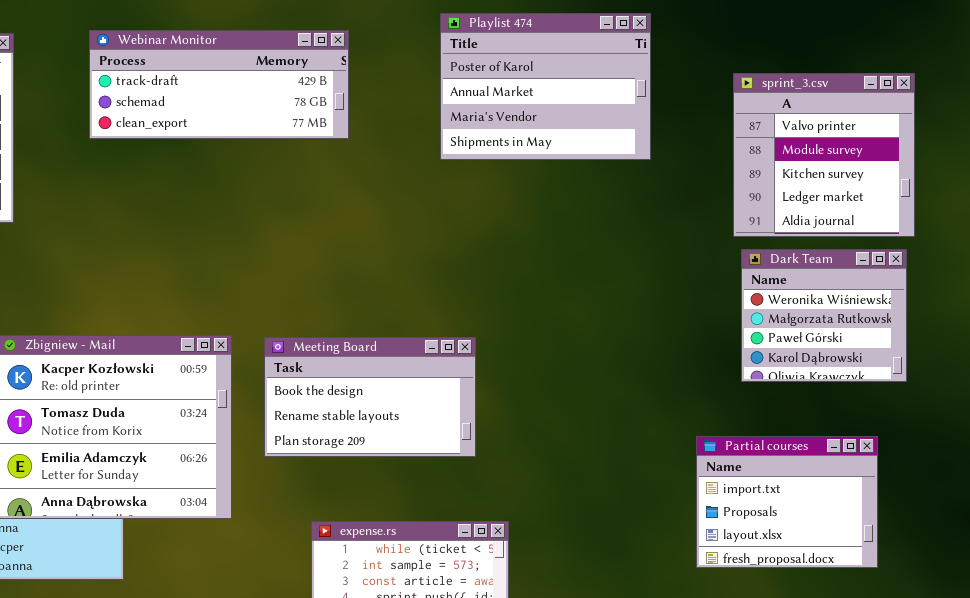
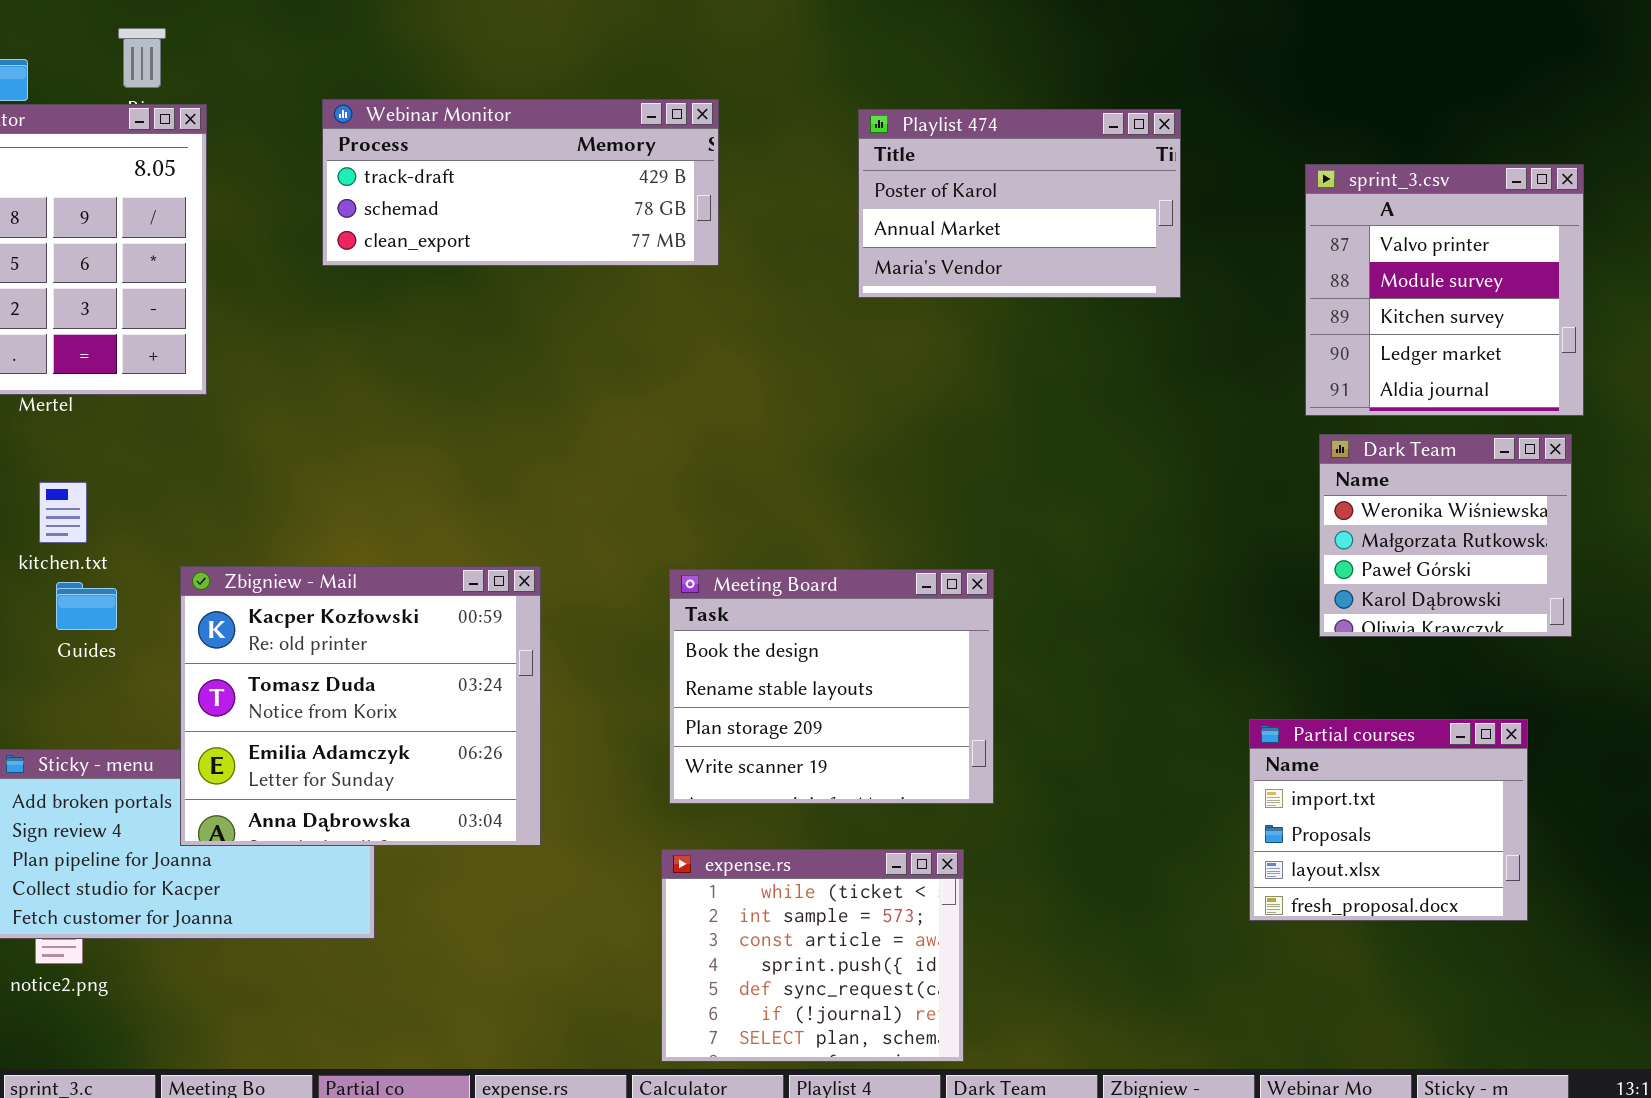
Playlist 474: [440,13,651,160] -> [858,109,1181,298], resized
Meeting Board: [264,337,476,457] -> [669,569,994,804], moved, resized

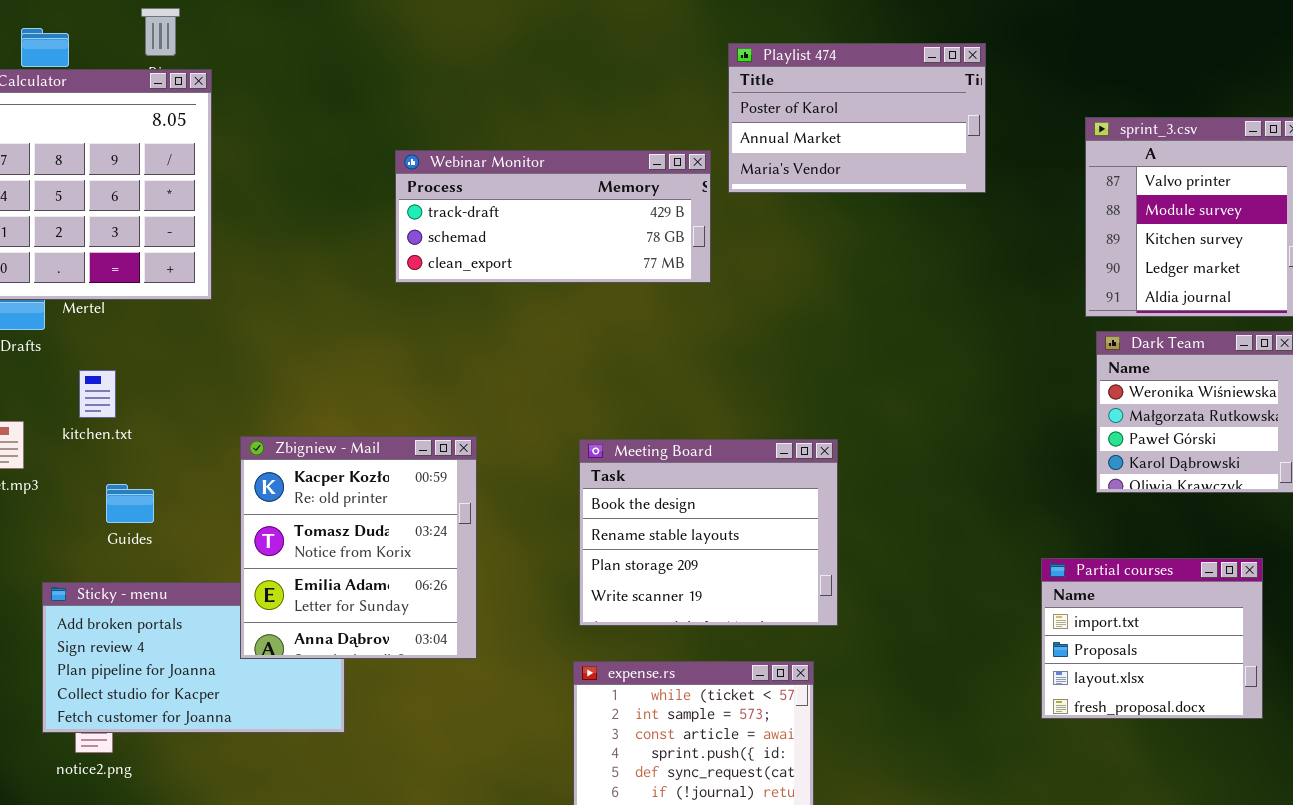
Webinar Monitor: [322,99,719,266] -> [395,150,711,283], moved
Playlist 474: [858,109,1181,298] -> [728,43,986,193], moved
Zbigniew - Mail: [180,566,541,846] -> [240,436,477,659], resized
Guides: [56,582,117,630] -> [106,484,154,523], moved

